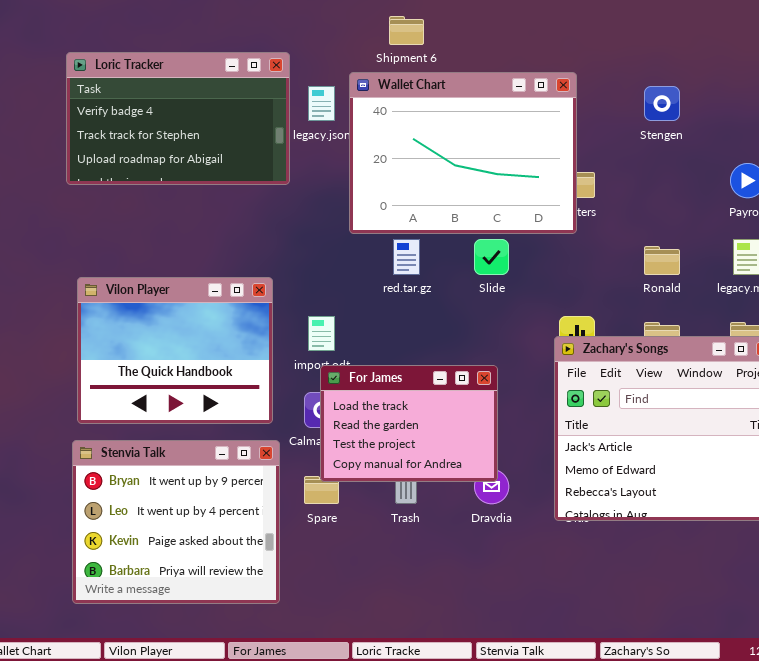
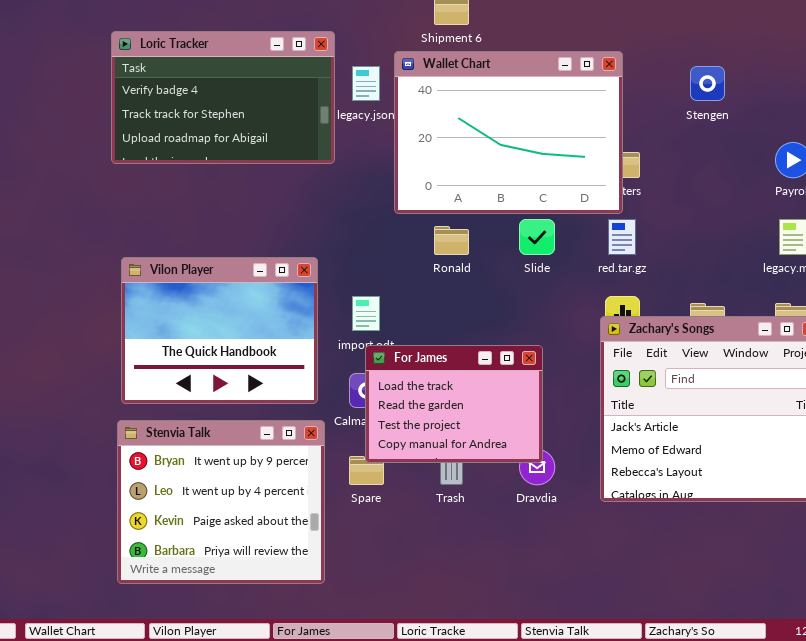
red.tar.gz: [393,239,420,275] -> [608,219,636,255], moved
Ronald: [644,246,680,275] -> [434,226,469,255], moved

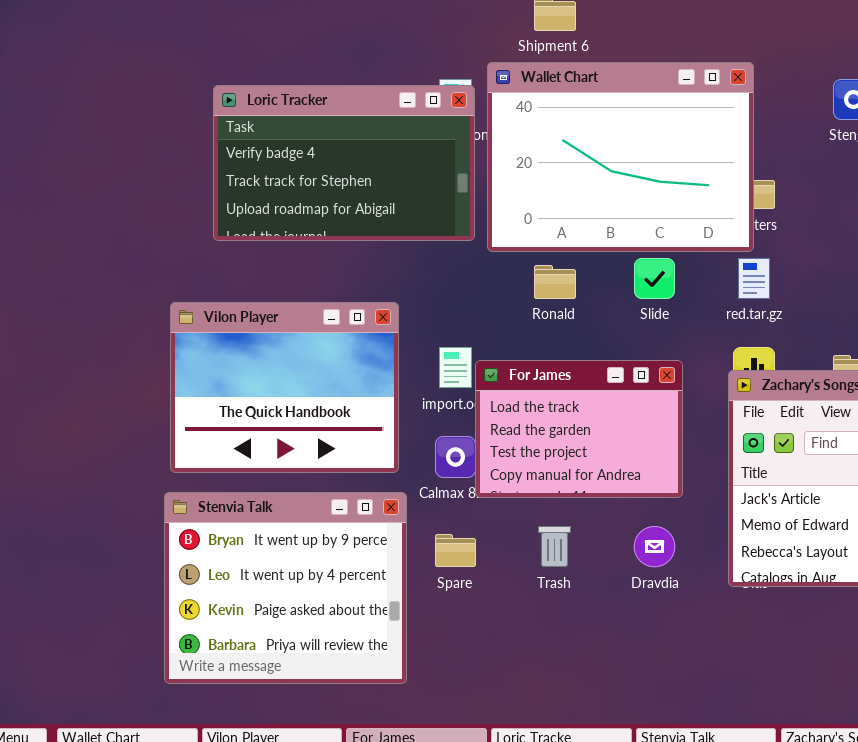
Loric Tracker: [111,31,335,164] -> [213,85,475,241], moved
For James: [365,345,543,463] -> [475,360,683,498], moved

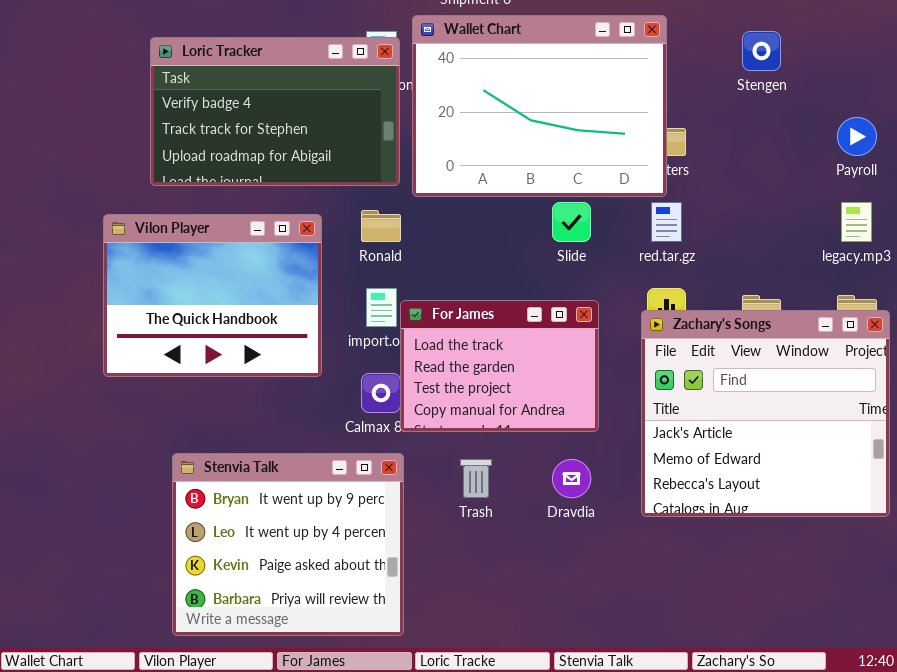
Ronald: [534,265,576,299] -> [361,210,401,242], moved
Vilon Player: [170,302,399,473] -> [103,214,322,377], moved
Stenvia Talk: [164,492,407,684] -> [172,453,404,636], moved

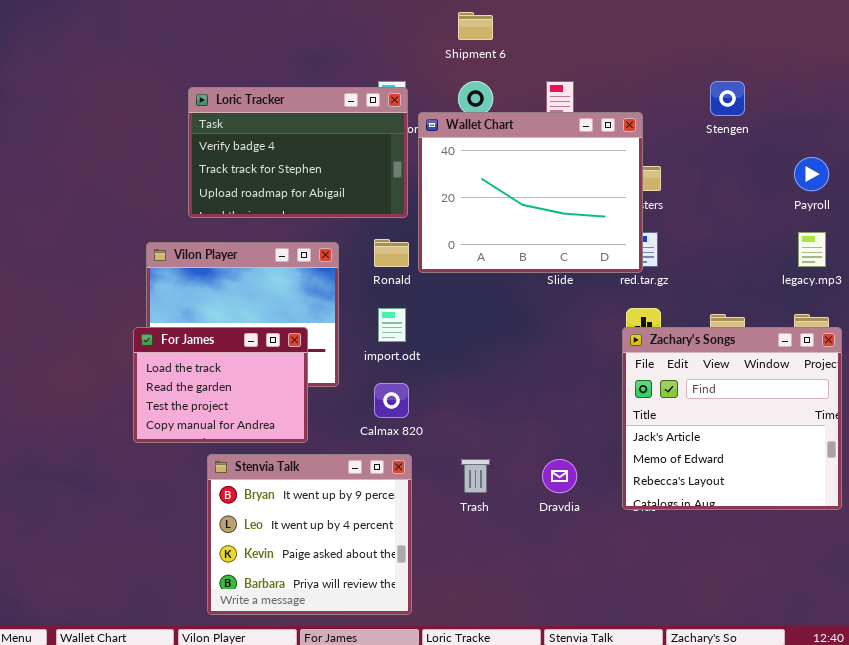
Wallet Chart: [412,15,667,197] -> [418,112,643,273], moved
For James: [400,300,599,432] -> [133,327,308,443], moved

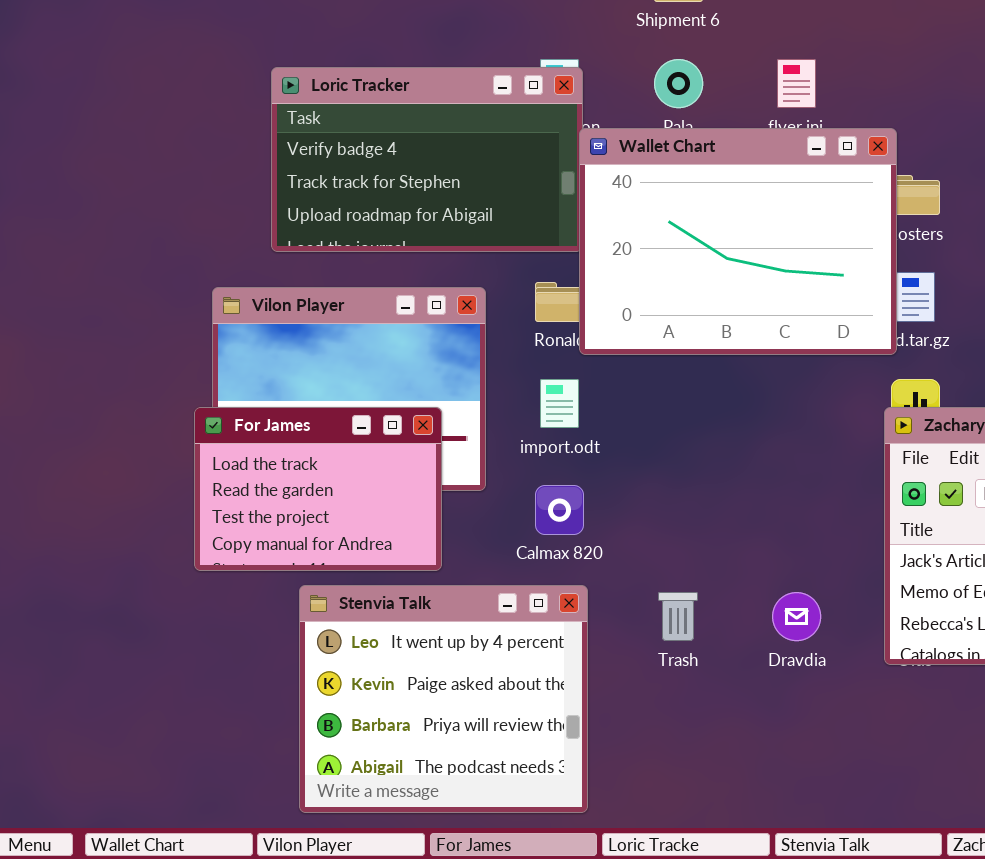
Wallet Chart: [418,112,643,273] -> [579,128,897,355], moved
Stenvia Talk: [207,454,412,615] -> [299,585,588,813], scrolled down 1 row

